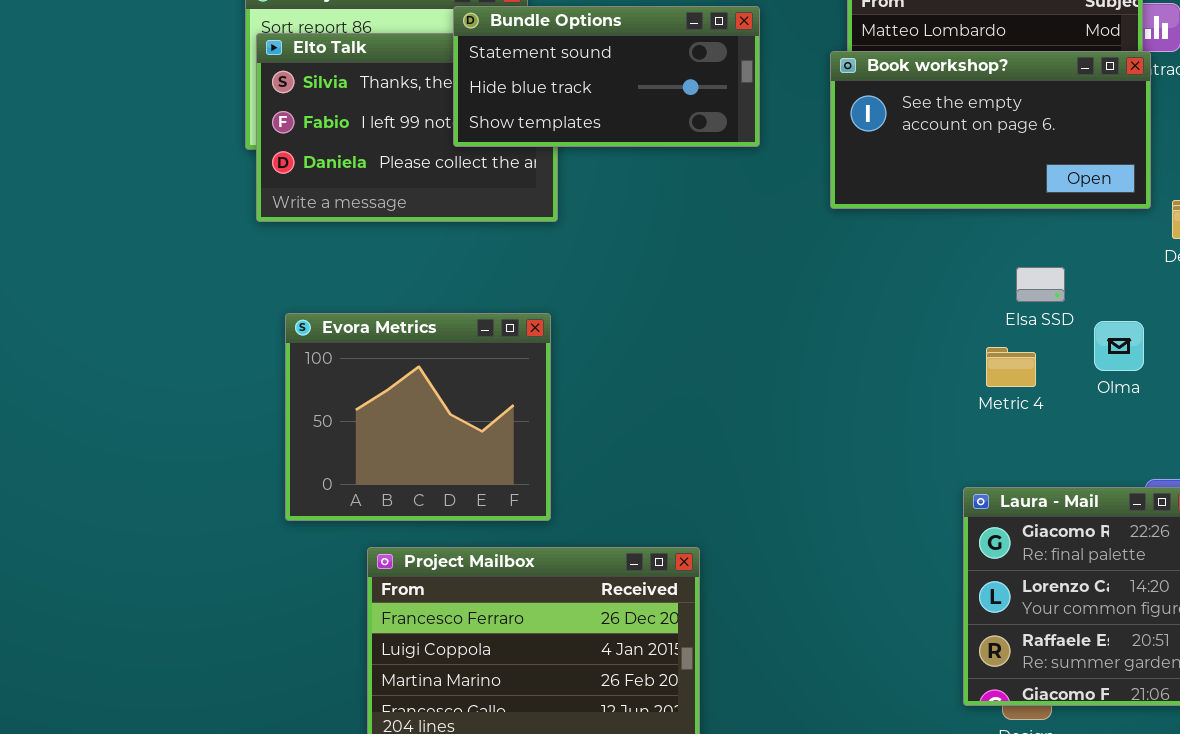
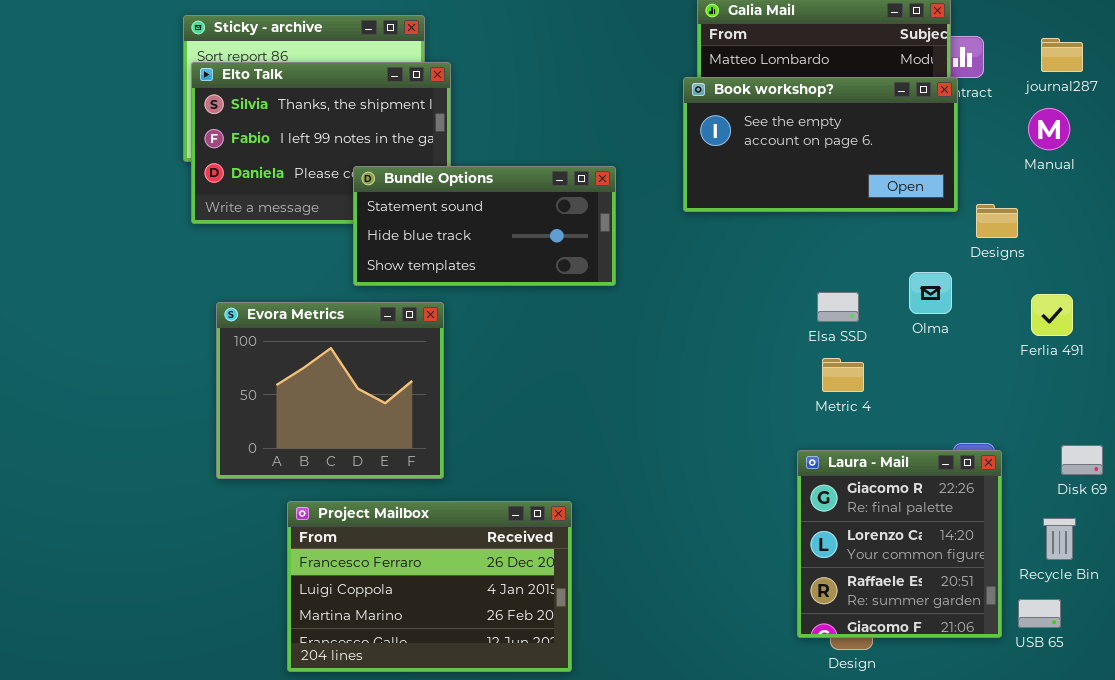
Bundle Options: [453,6,760,147] -> [353,166,616,286], moved
Elsa SSD: [1016,267,1065,302] -> [817,292,859,322], moved
Olma: [1094,321,1144,371] -> [909,272,952,314], moved
Metric 4: [986,347,1036,387] -> [822,358,864,392], moved

